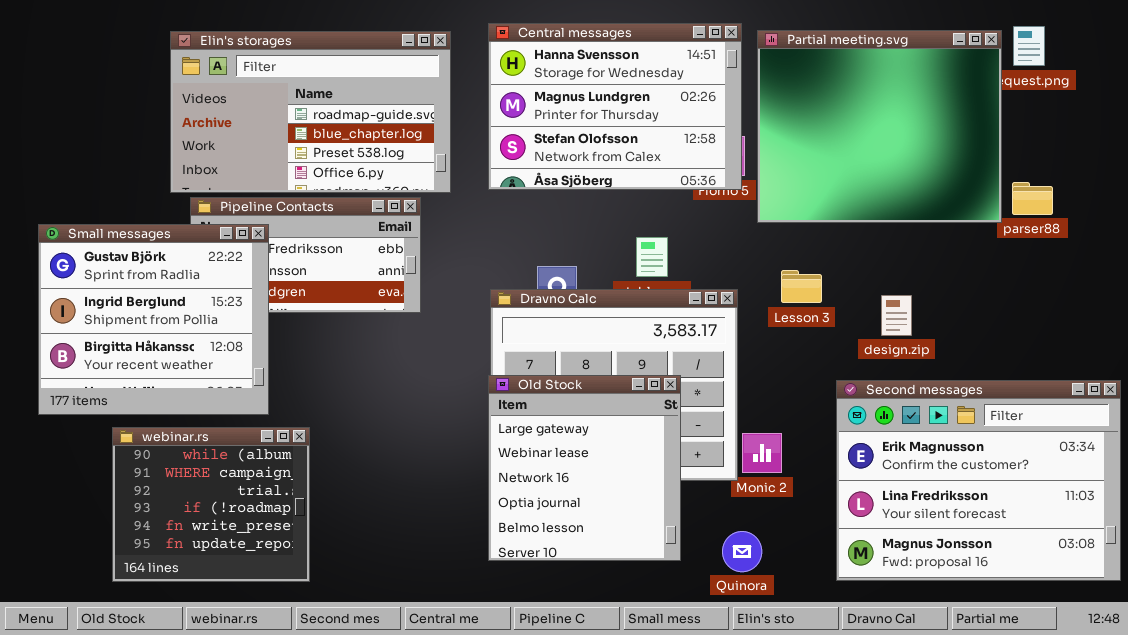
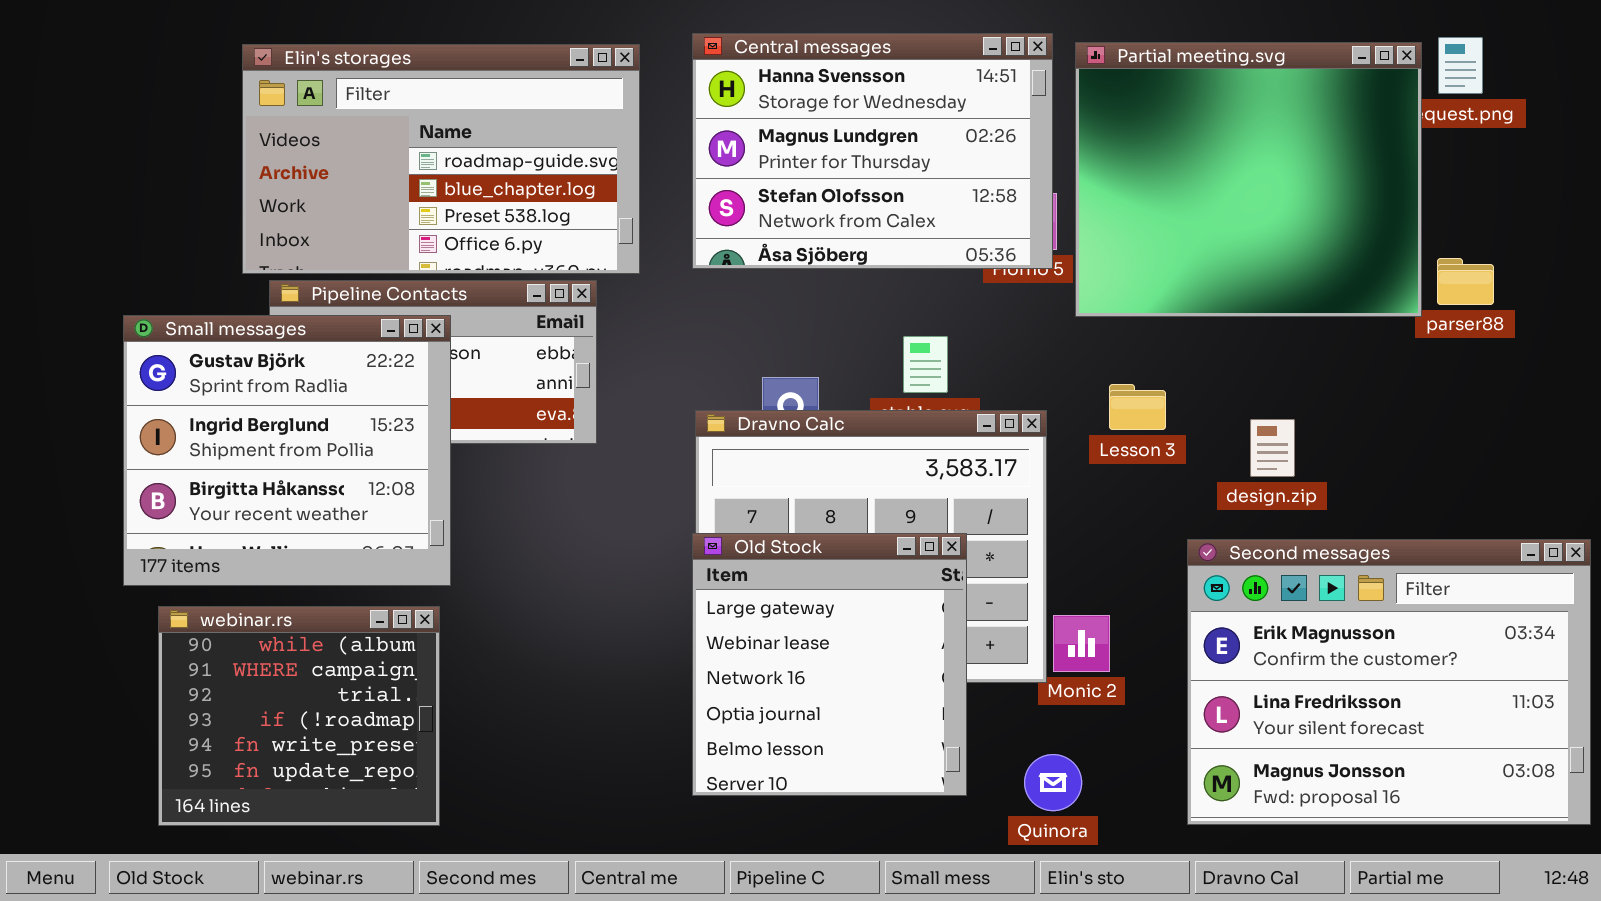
Small messages: [38,224,269,415] -> [123,315,451,586], moved

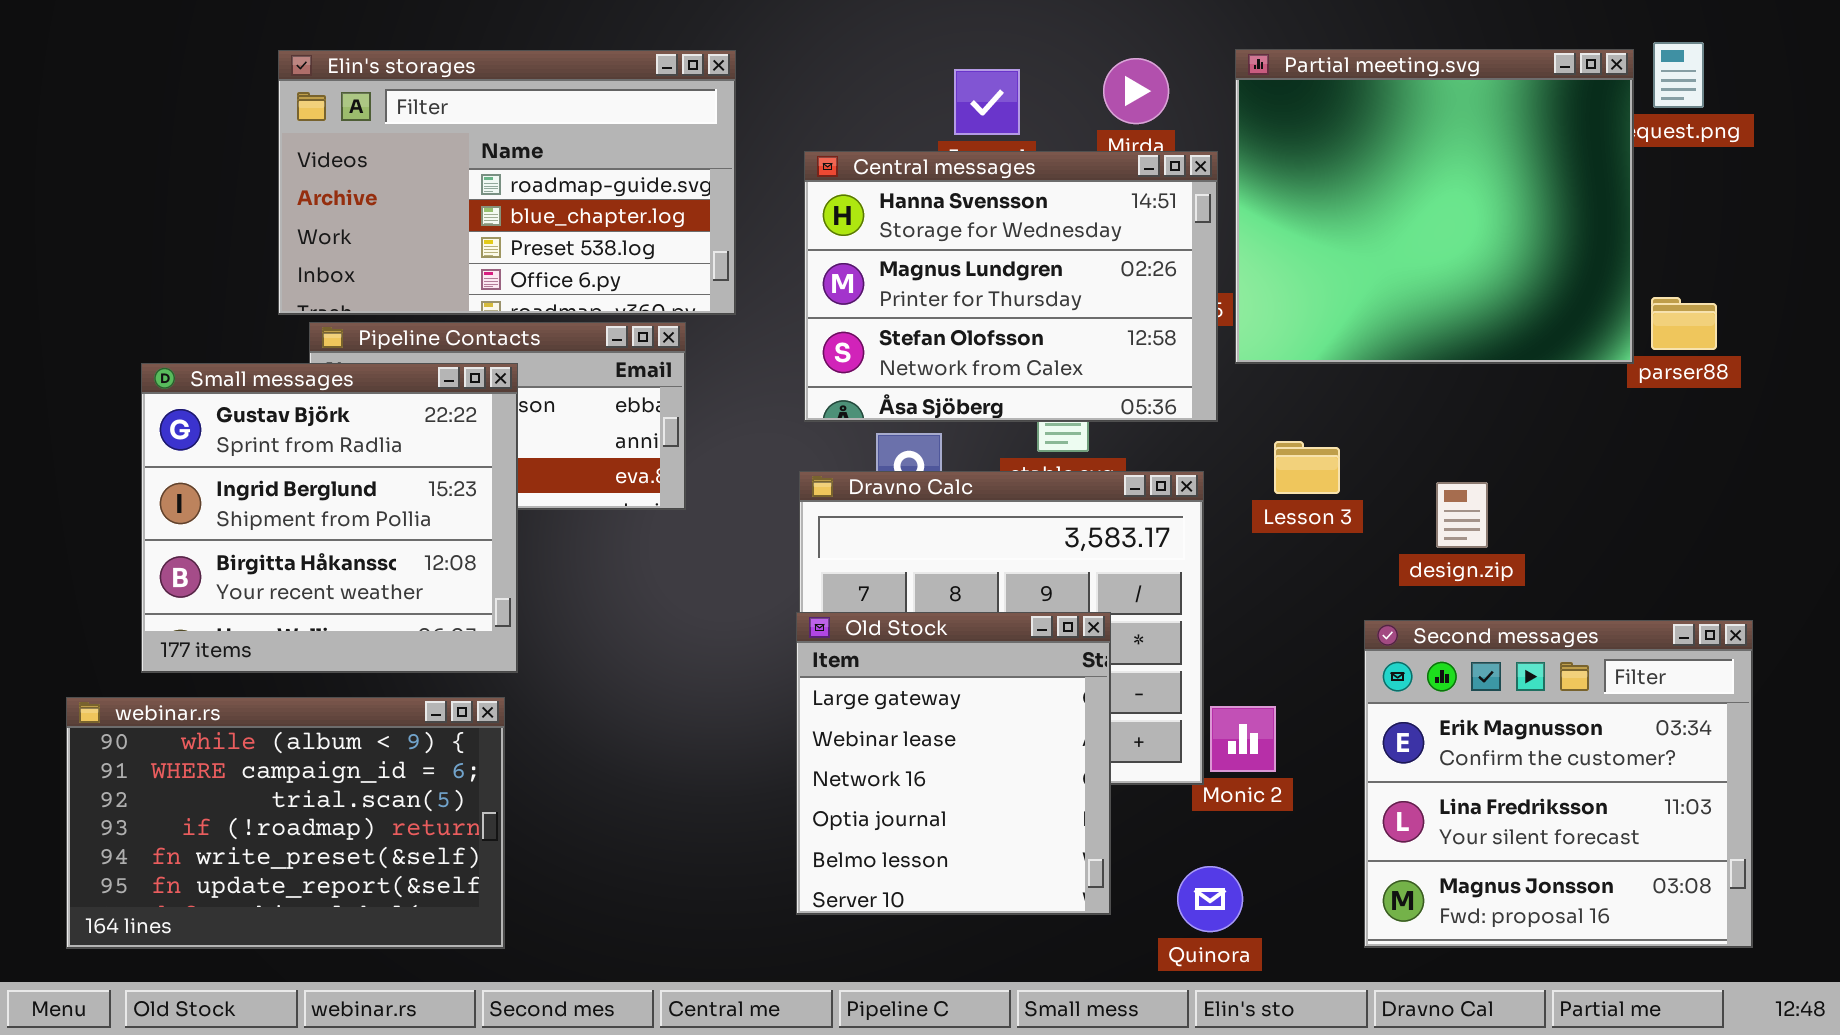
Central messages: [692,33,1053,269] -> [804,151,1218,422], moved
Second messages: [1187,539,1591,825] -> [1364,620,1753,948], resized
webinar.rs: [158,606,440,826] -> [66,697,505,949], resized

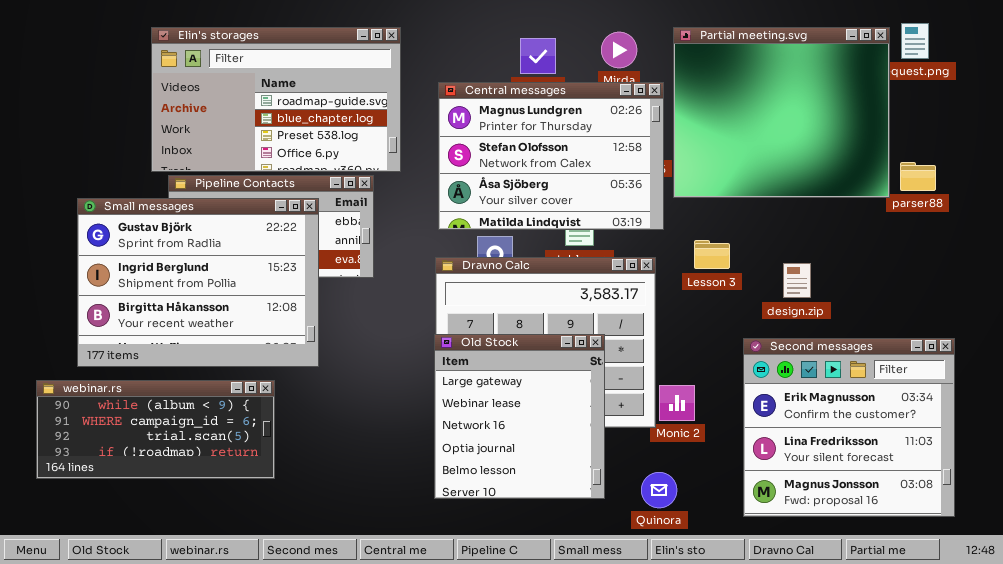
Central messages: [804,151,1218,422] -> [438,82,664,230], scrolled down 1 row
Small messages: [141,363,518,673] -> [77,198,319,367], resized
webinar.rs: [66,697,505,949] -> [36,380,275,479], resized

